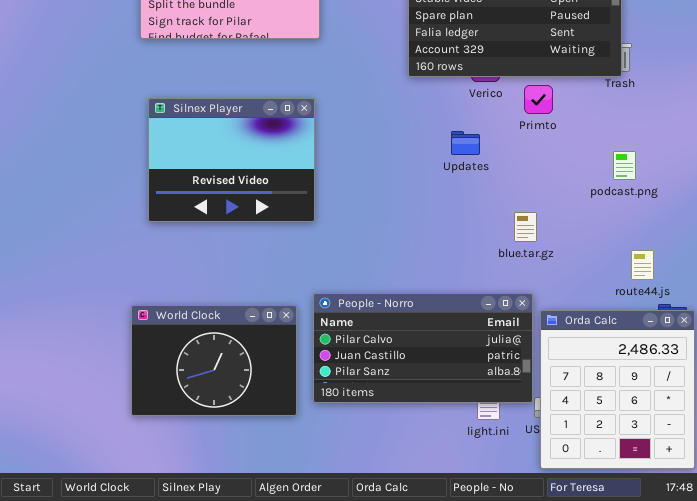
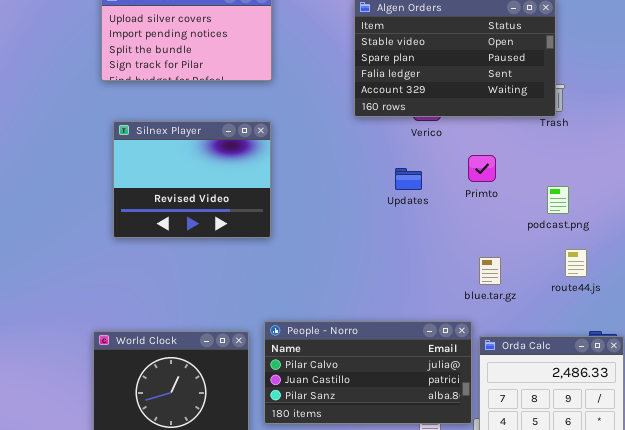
Primto: [524,85,553,114] -> [468,155,496,182], moved
Silnex Player: [148,98,315,222] -> [113,121,271,238], moved
blue.tar.gz: [514,212,537,242] -> [479,257,501,285], moved
route44.js: [631,250,654,280] -> [565,249,587,277], moved

